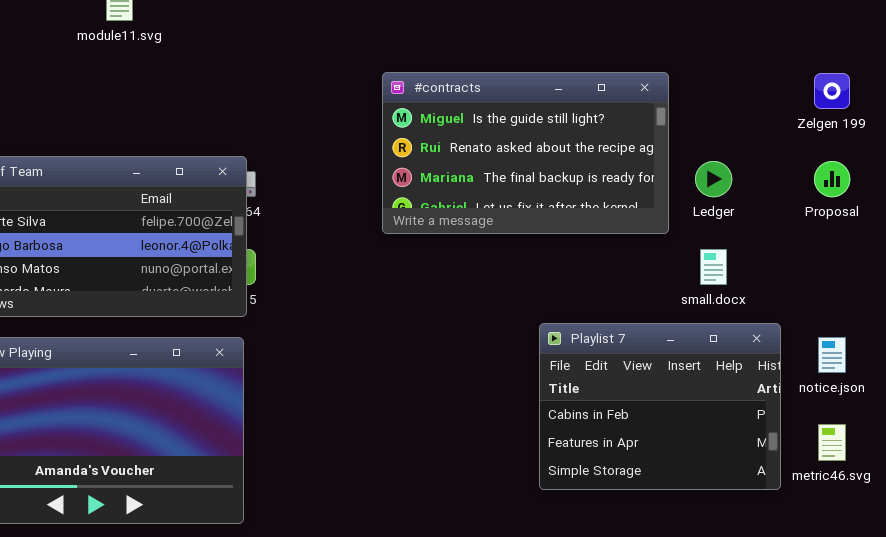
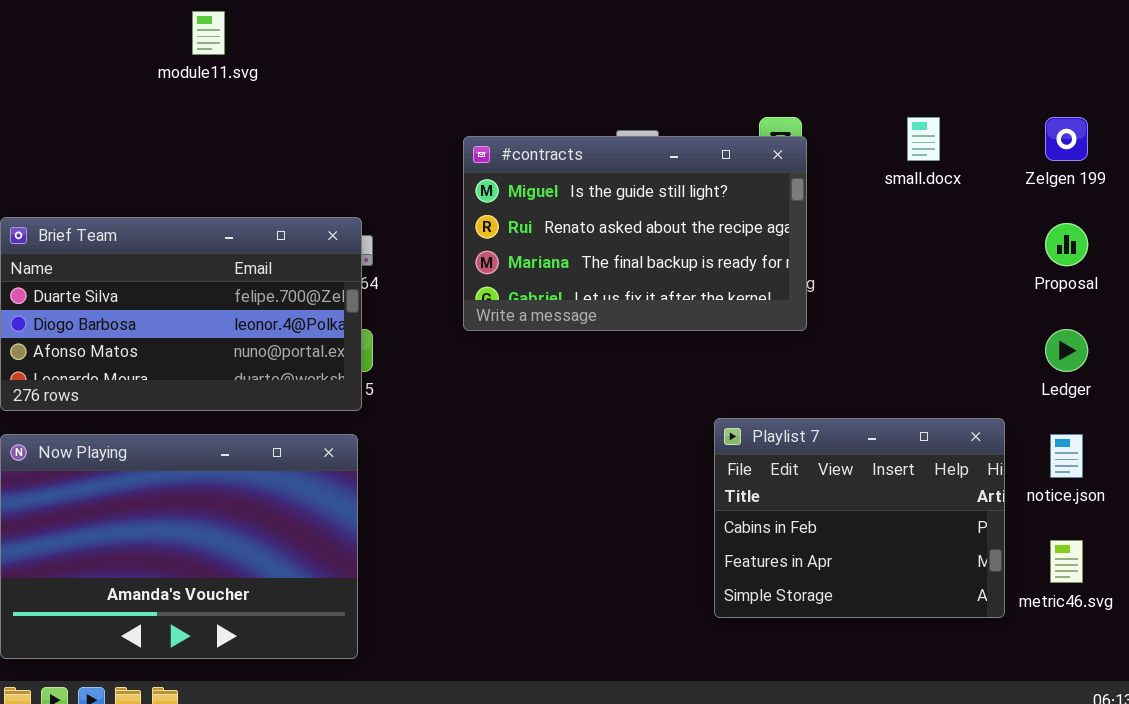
#contracts: [382,72,669,234] -> [463,136,807,331], moved
Ledger: [695,161,732,197] -> [1045,329,1088,372], moved
small.docx: [700,249,727,285] -> [907,117,940,161], moved

